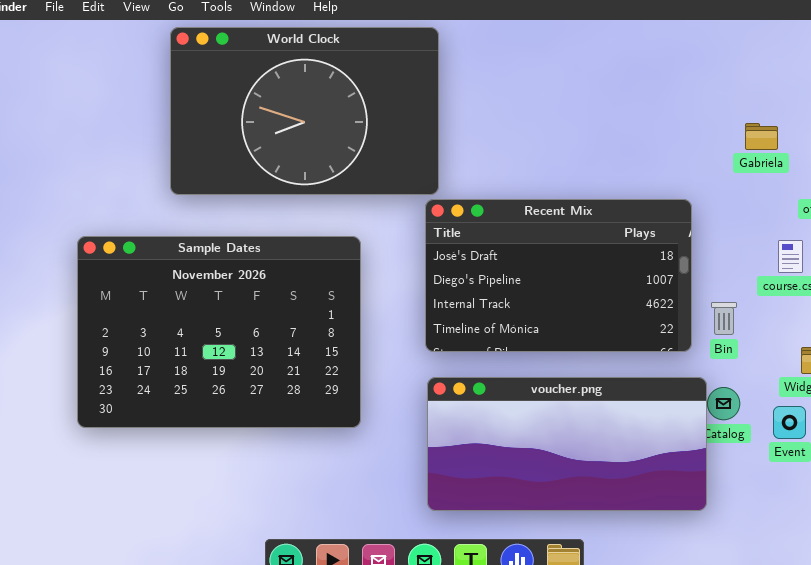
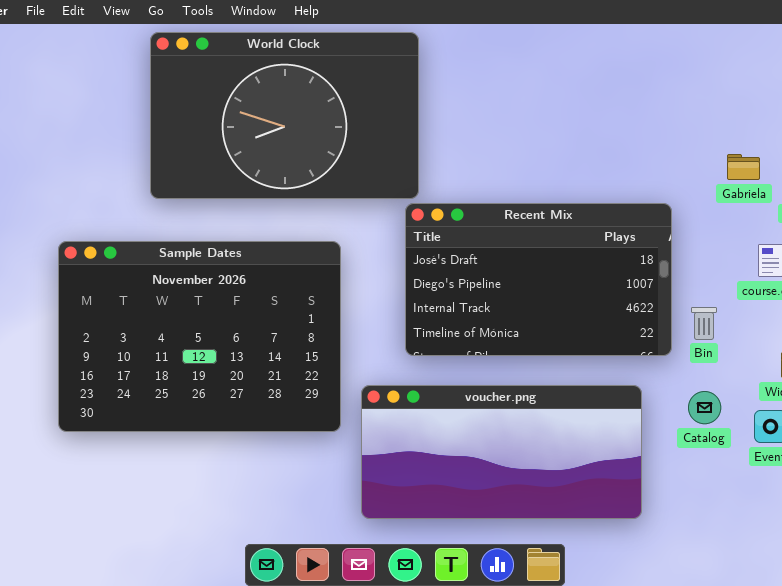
Gabriela: [745,123,778,150] -> [727,154,760,180], moved
voucher.png: [427,377,707,511] -> [361,385,642,519], moved

